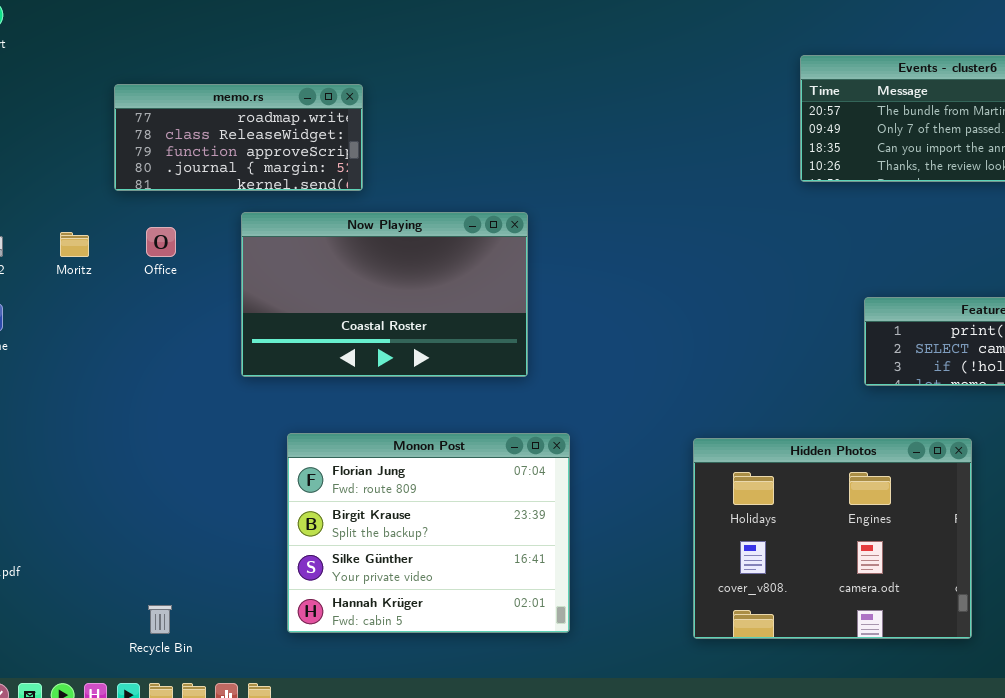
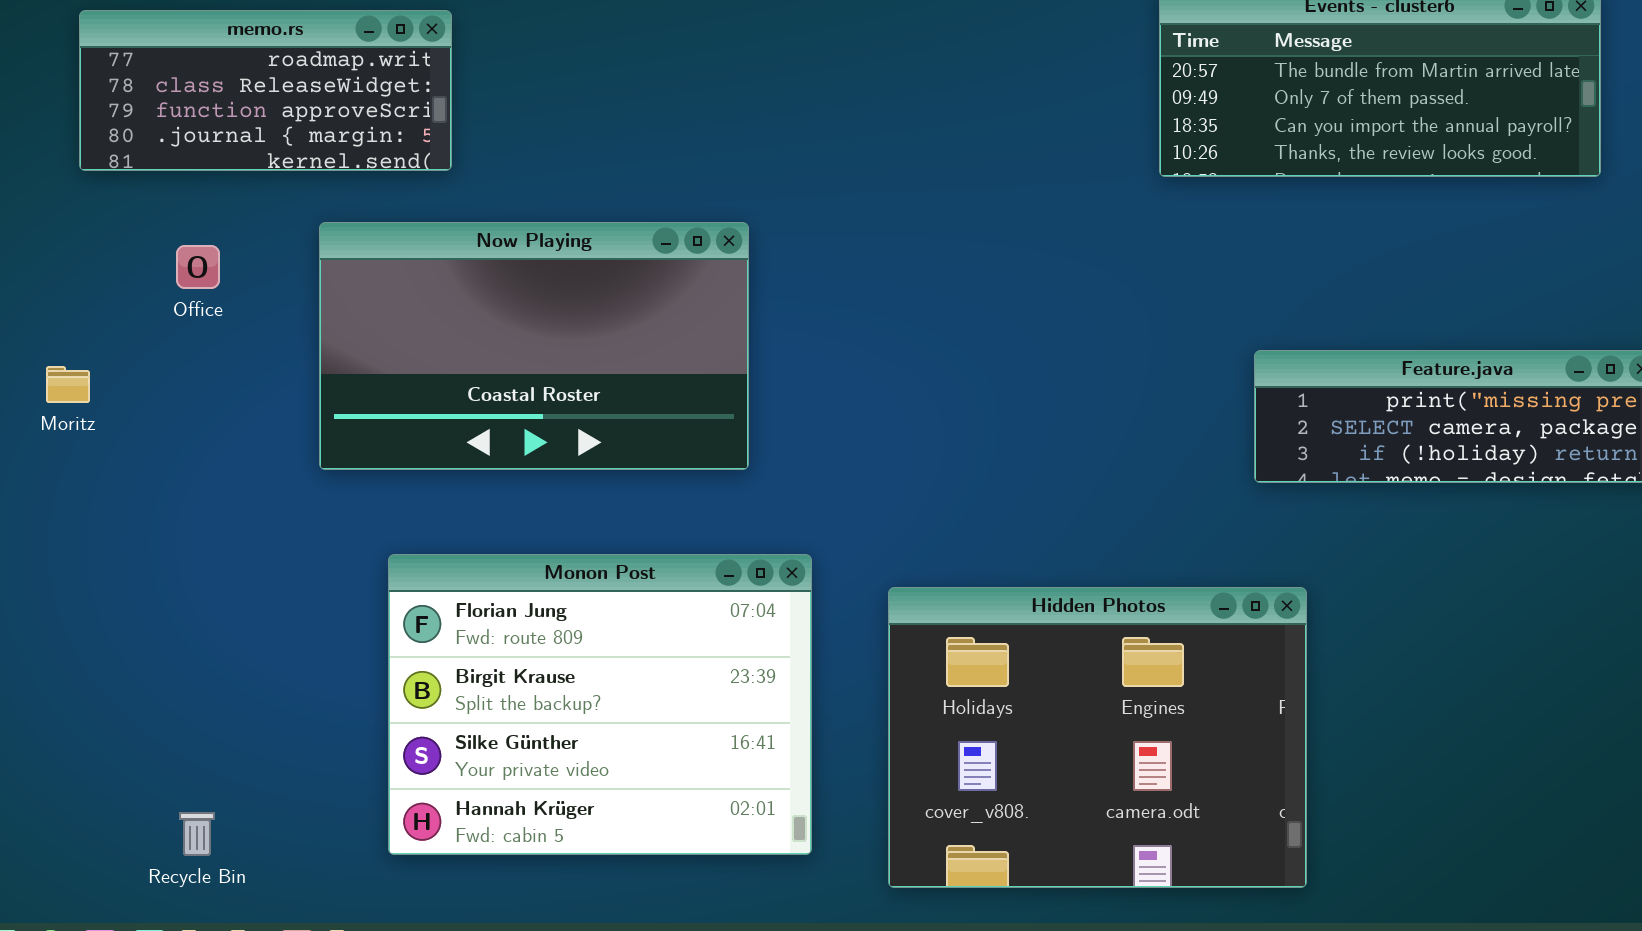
memo.rs: [114,84,363,191] -> [79,10,452,171], moved
Moritz: [60,232,89,257] -> [46,366,90,403], moved
Hidden Photos: [693,438,972,639] -> [888,587,1307,888], moved

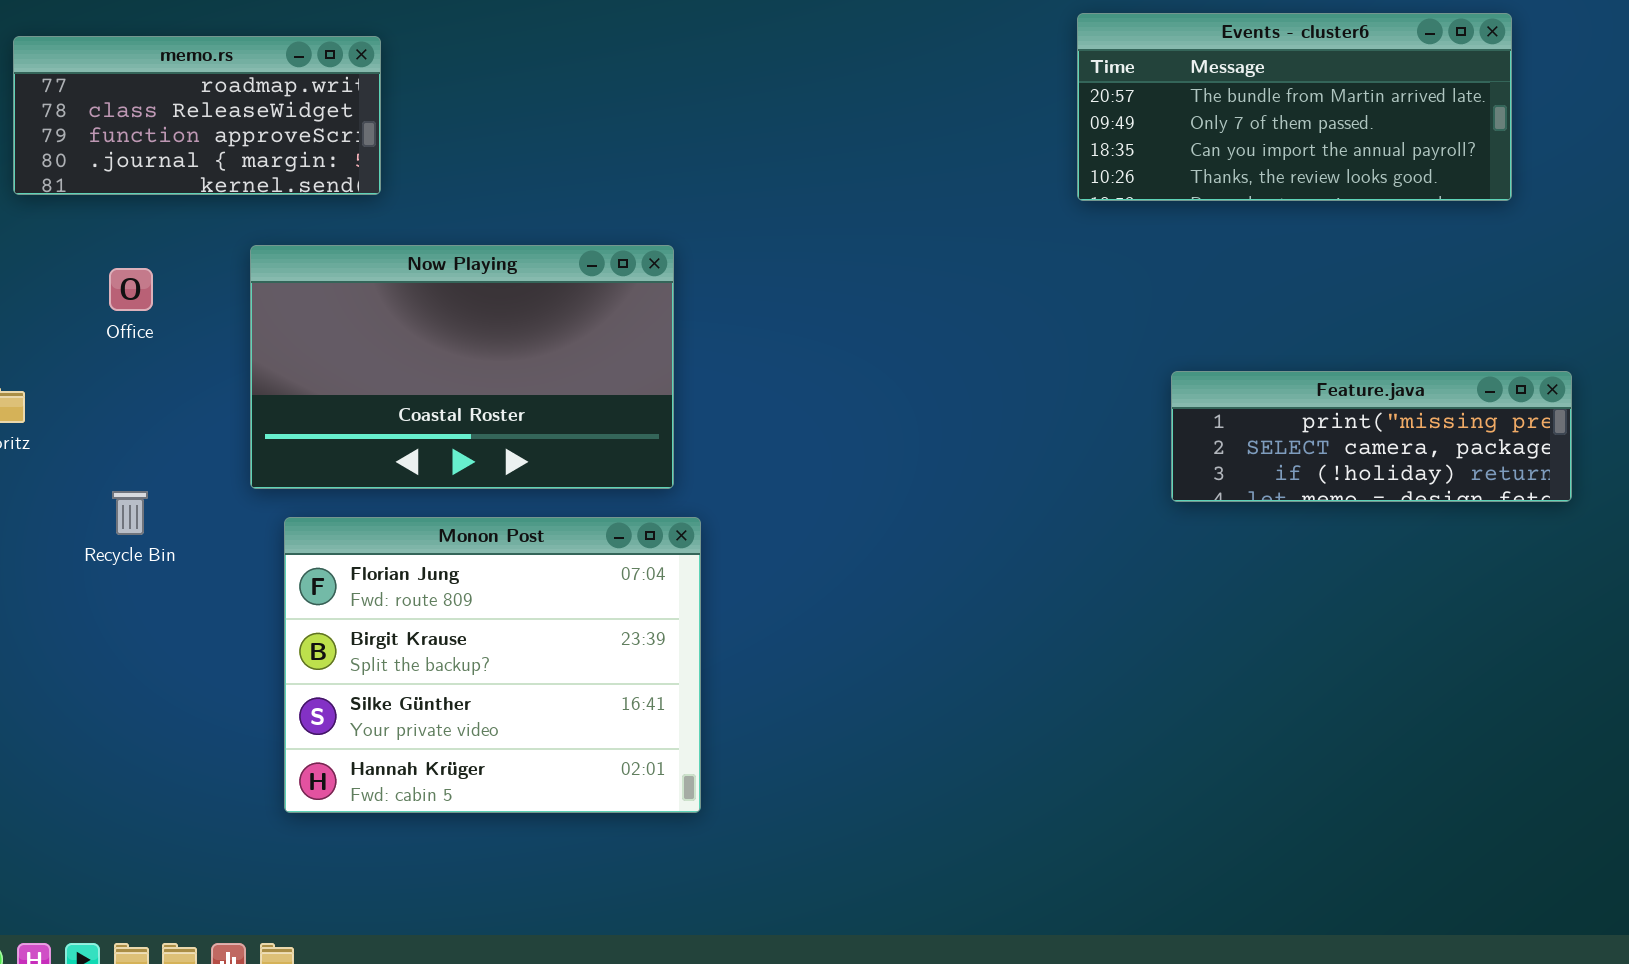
Monon Post: [388,554,812,855] -> [284,517,701,813], moved
Hidden Photos: [888,587,1307,888] -> none, closed
Recycle Bin: [179,812,215,856] -> [112,491,148,535], moved

